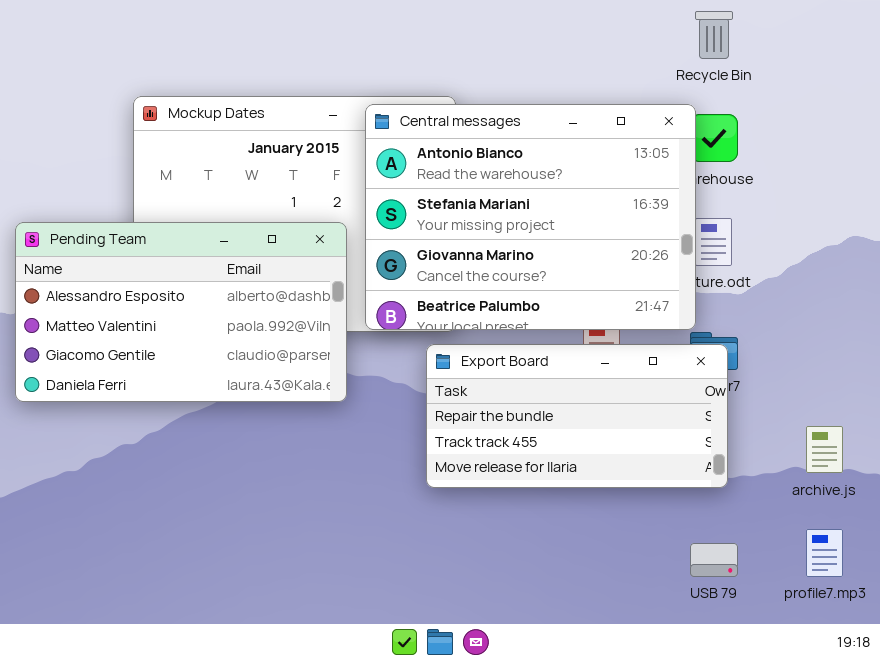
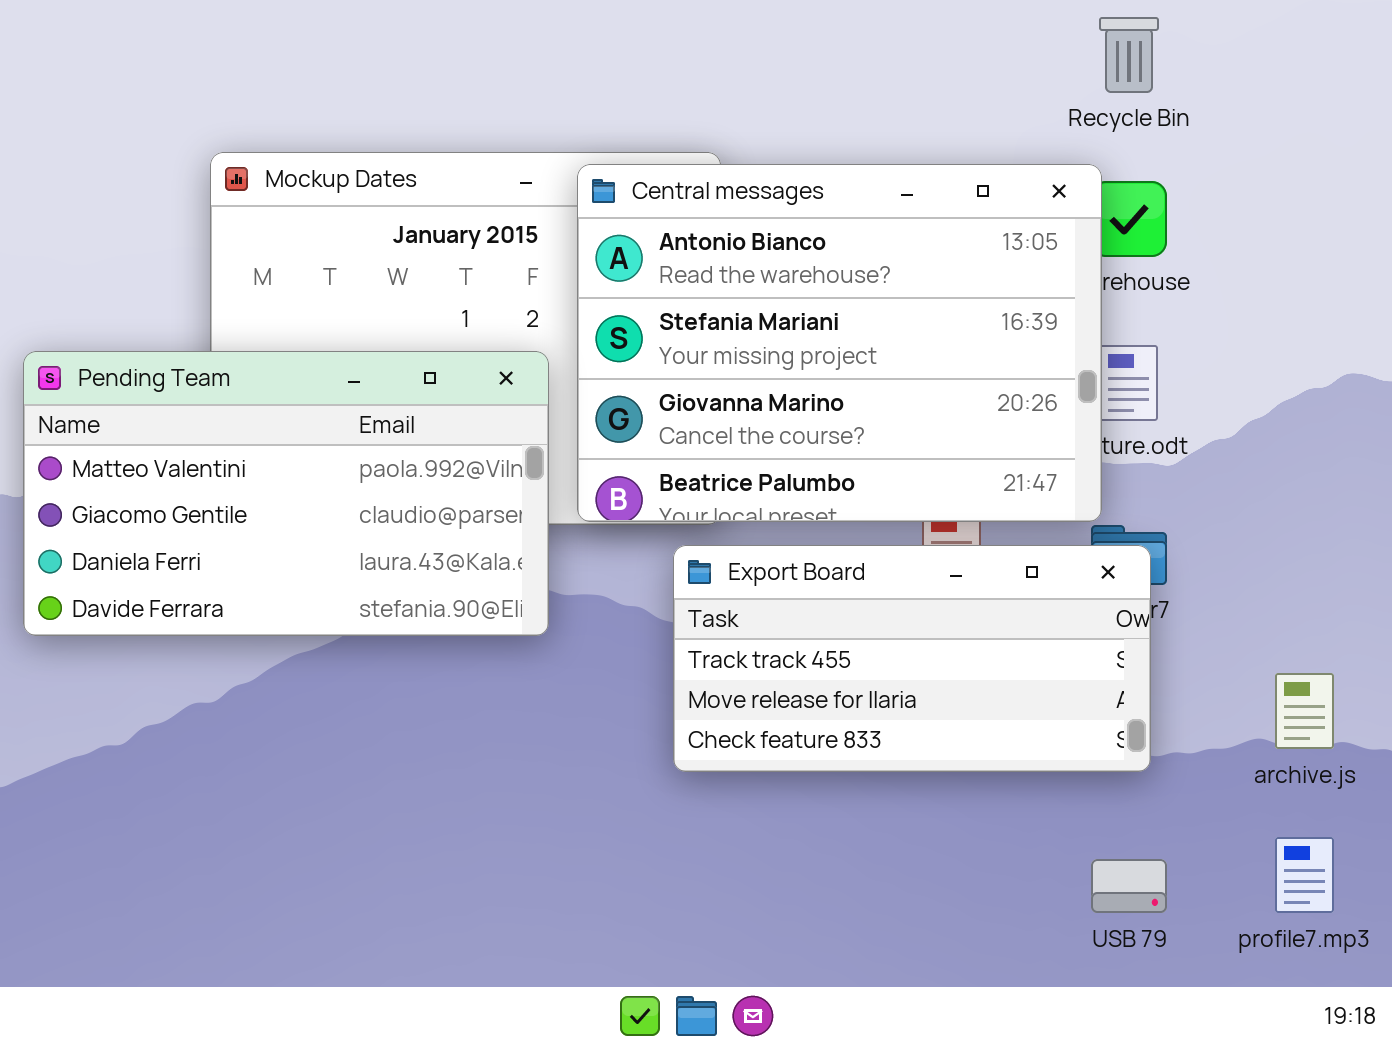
Pending Team: [15,222,347,402] -> [23,351,549,636], scrolled down 1 row
Export Board: [426,344,728,488] -> [673,545,1151,772], scrolled down 1 row

